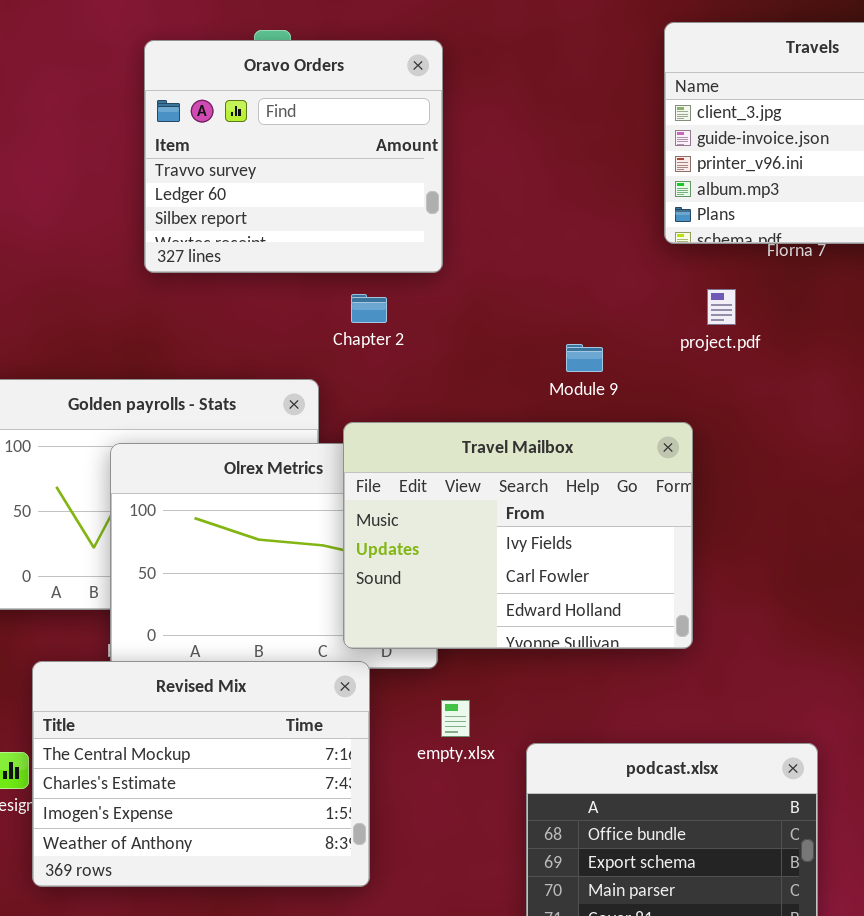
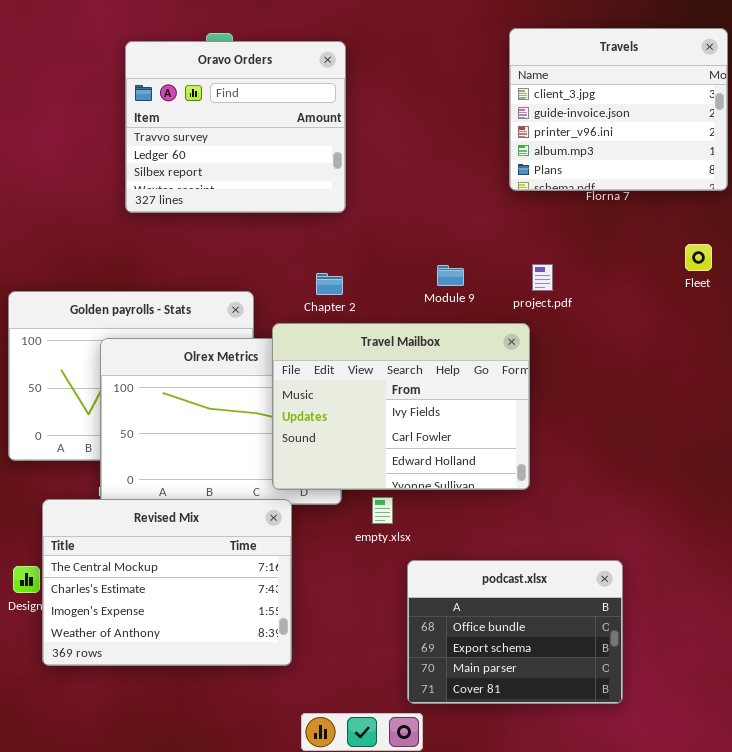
project.pdf: [707,289,736,325] -> [532,264,553,291], moved
Chapter 2: [351,294,387,323] -> [316,273,343,295], moved
empty.xlsx: [441,700,470,737] -> [372,497,393,524], moved

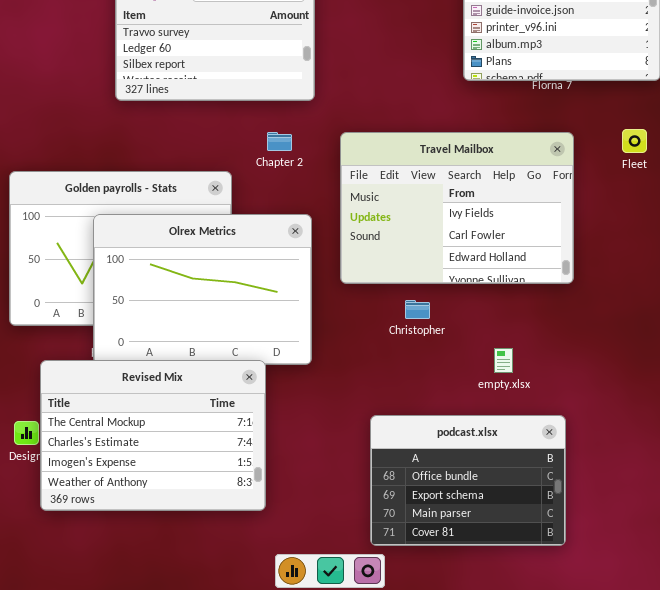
Chapter 2: [316,273,343,295] -> [267,132,292,151], moved
Travel Mailbox: [272,323,530,490] -> [340,132,574,284], moved
empty.xlsx: [372,497,393,524] -> [494,348,513,373], moved

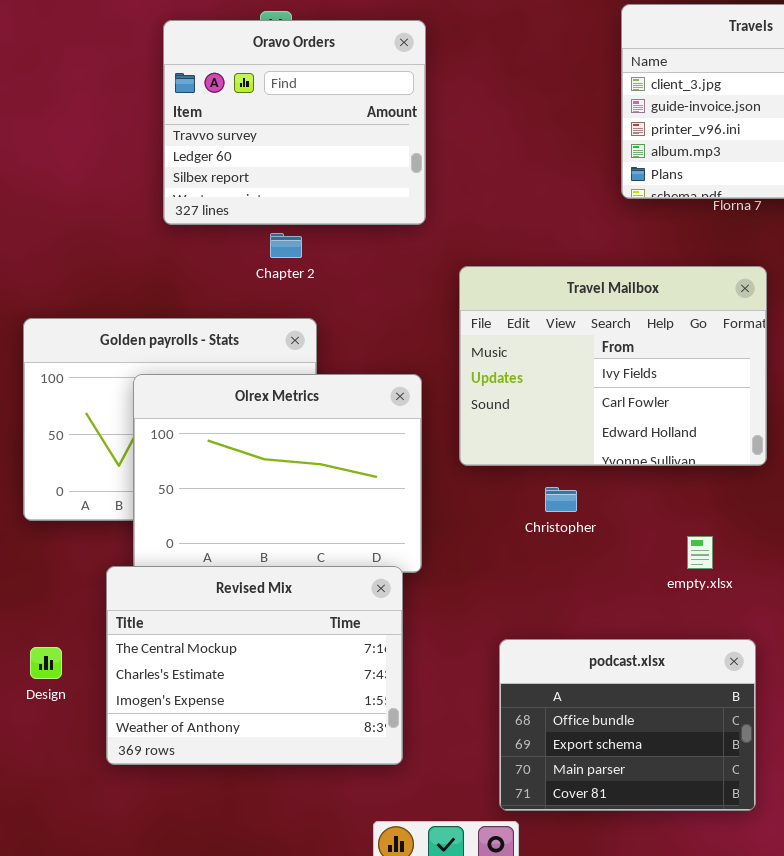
Chapter 2: [267,132,292,151] -> [270,233,302,258], moved
empty.xlsx: [494,348,513,373] -> [687,536,713,569], moved
Revised Mix: [40,360,266,511] -> [106,566,403,765], moved

